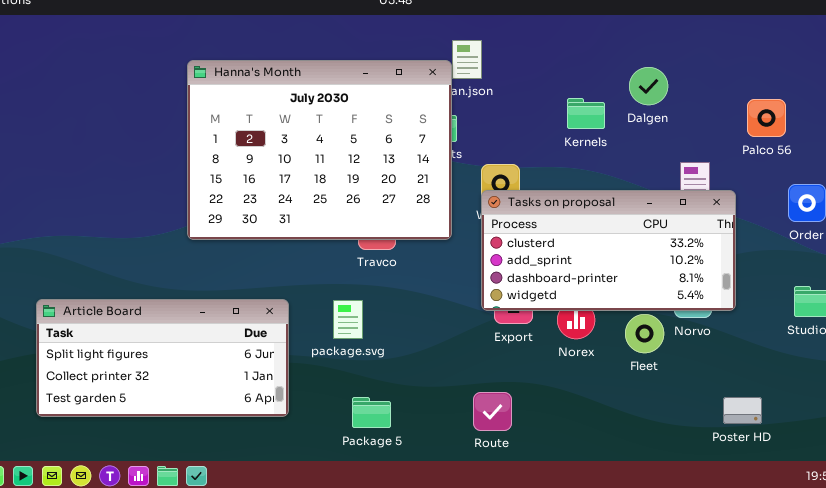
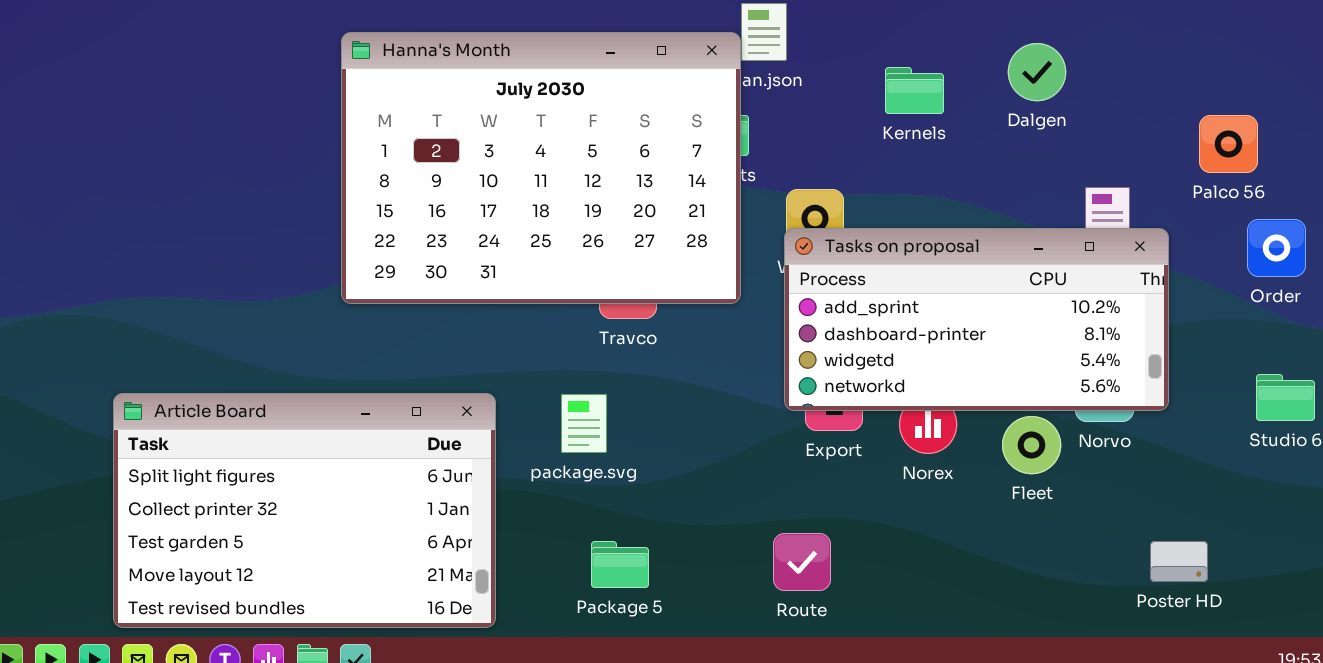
Kernels: [567,98,605,129] -> [885,67,944,114], moved
Palco 56: [747,99,786,137] -> [1199,115,1258,173], moved
Tasks on proposal: [481,190,736,311] -> [784,228,1169,411], scrolled down 1 row
Article Board: [36,299,289,417] -> [113,393,496,628], resized

